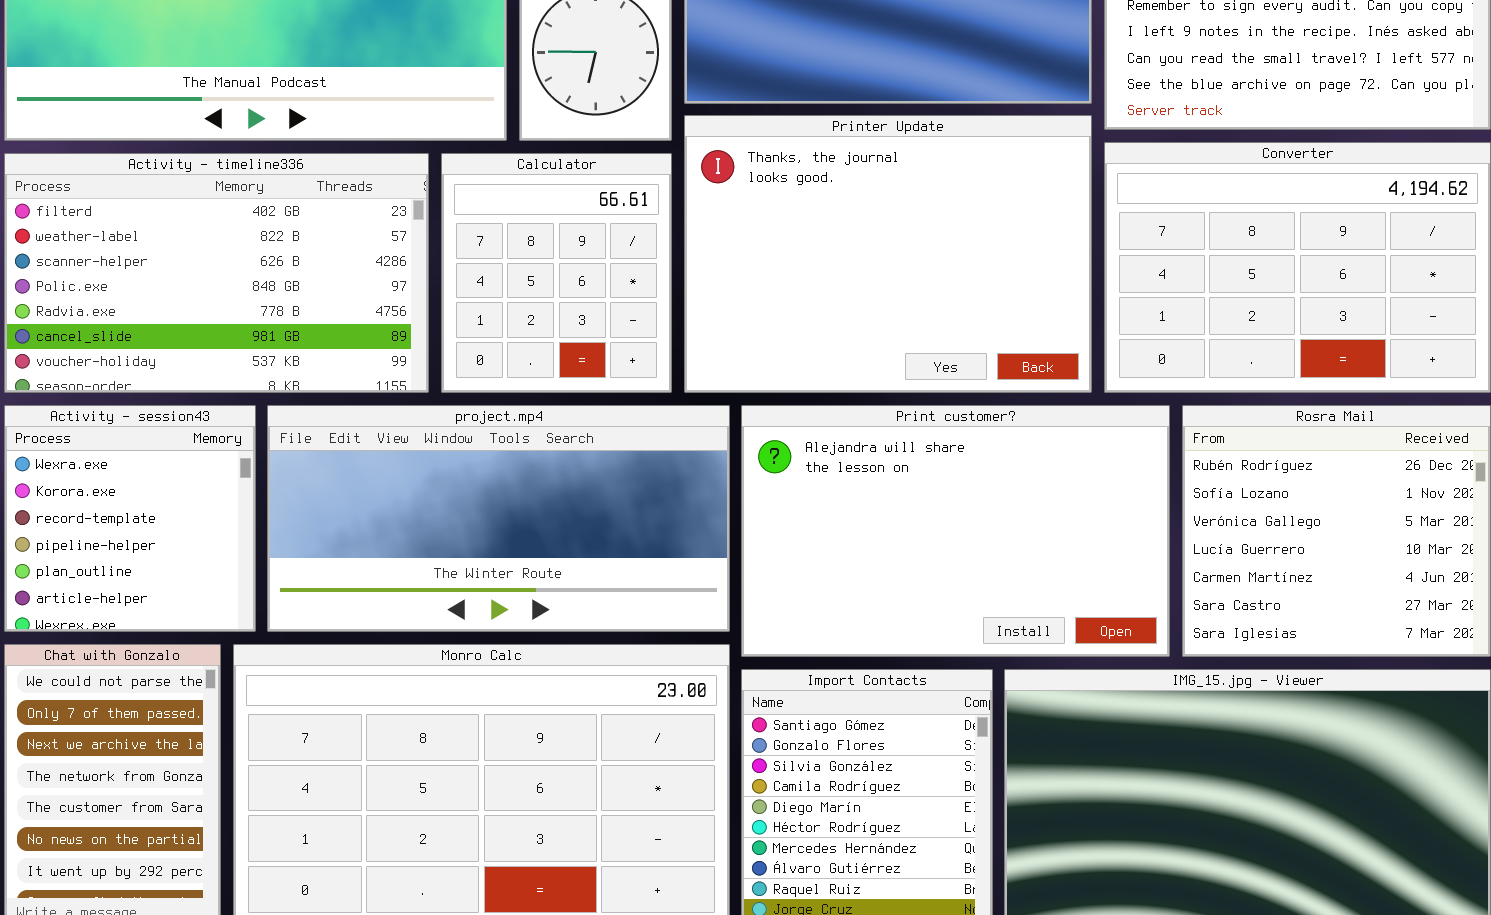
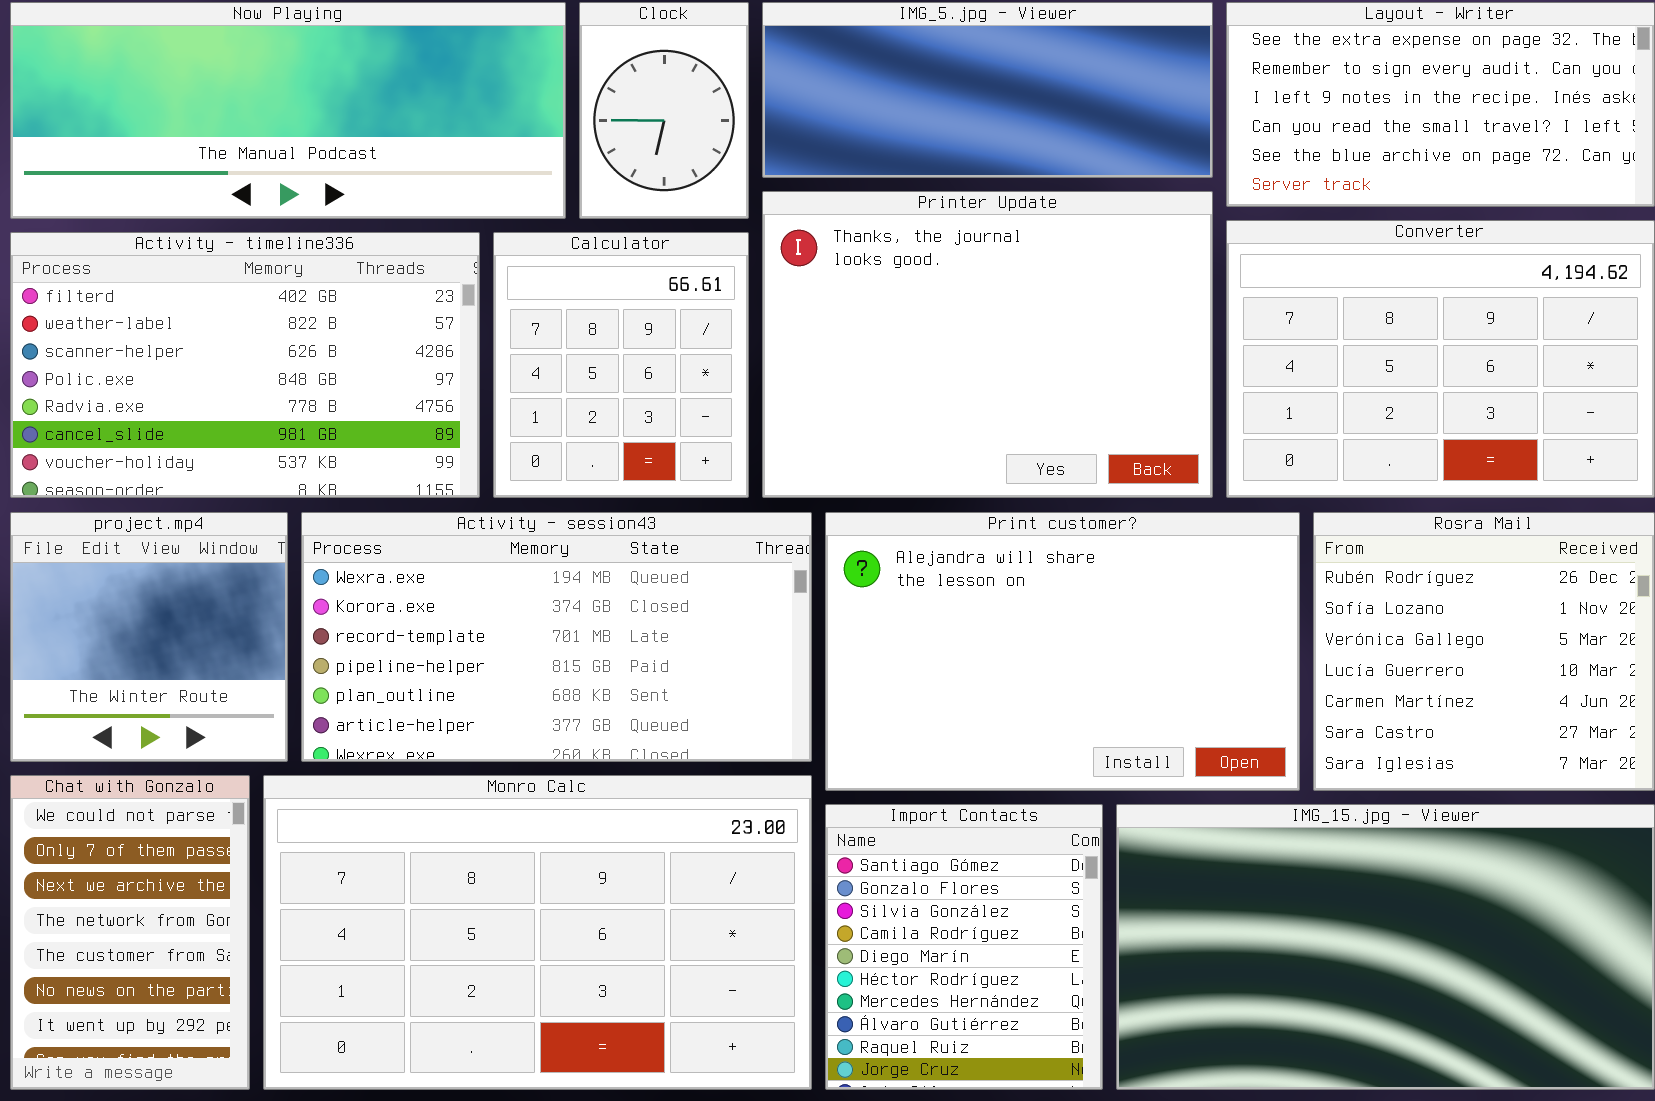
Activity - session43: [4,405,256,632] -> [301,512,812,762], moved, resized
project.mp4: [267,405,730,632] -> [10,512,288,762], moved, resized

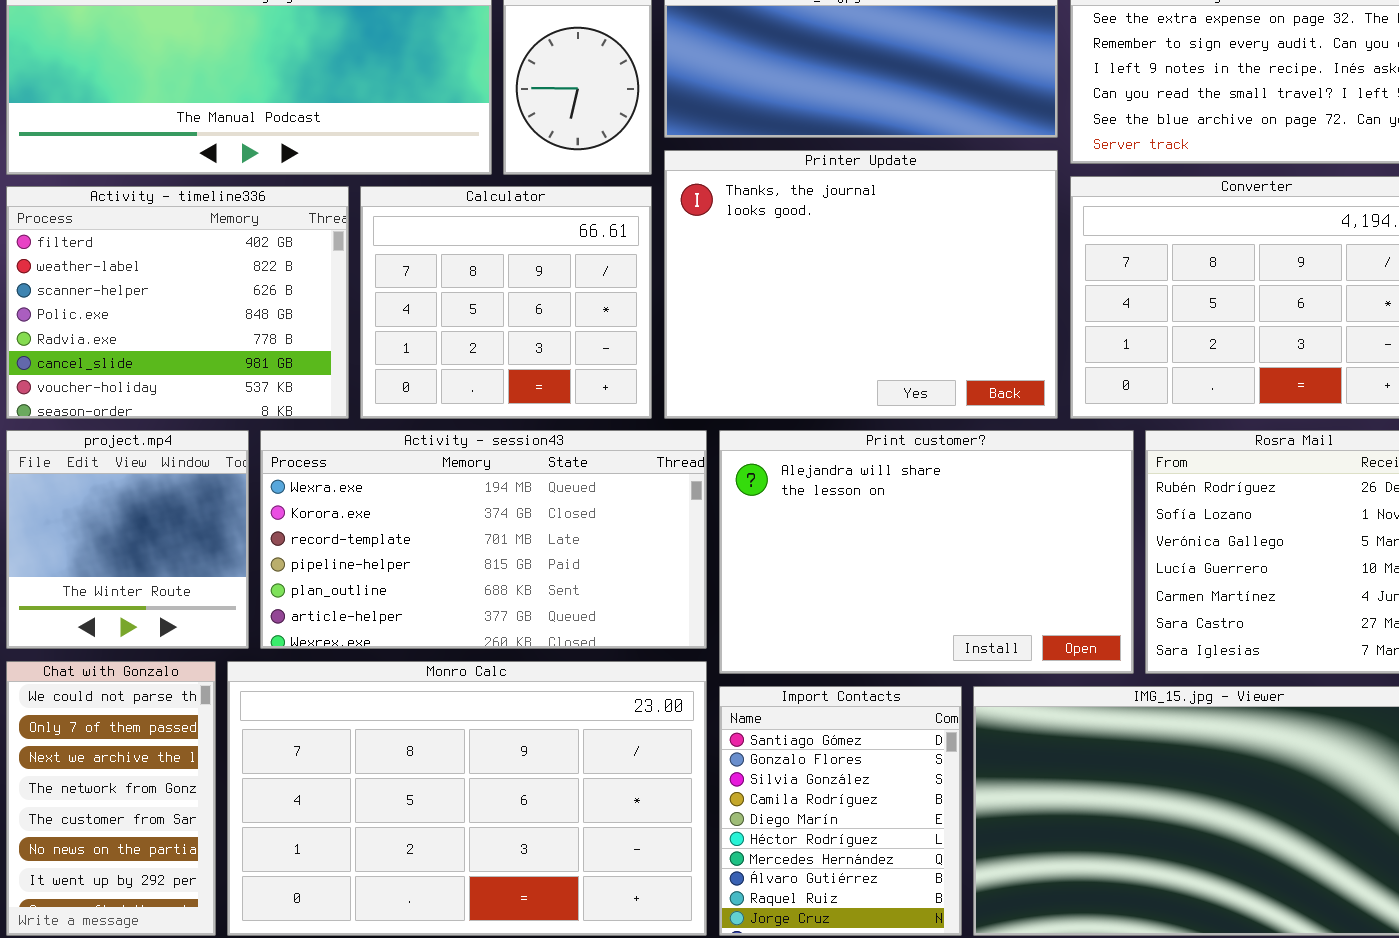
Activity - timeline336: [10,232,480,498] -> [6,186,349,419], resized
Calculator: [493,232,749,498] -> [360,186,652,419], resized

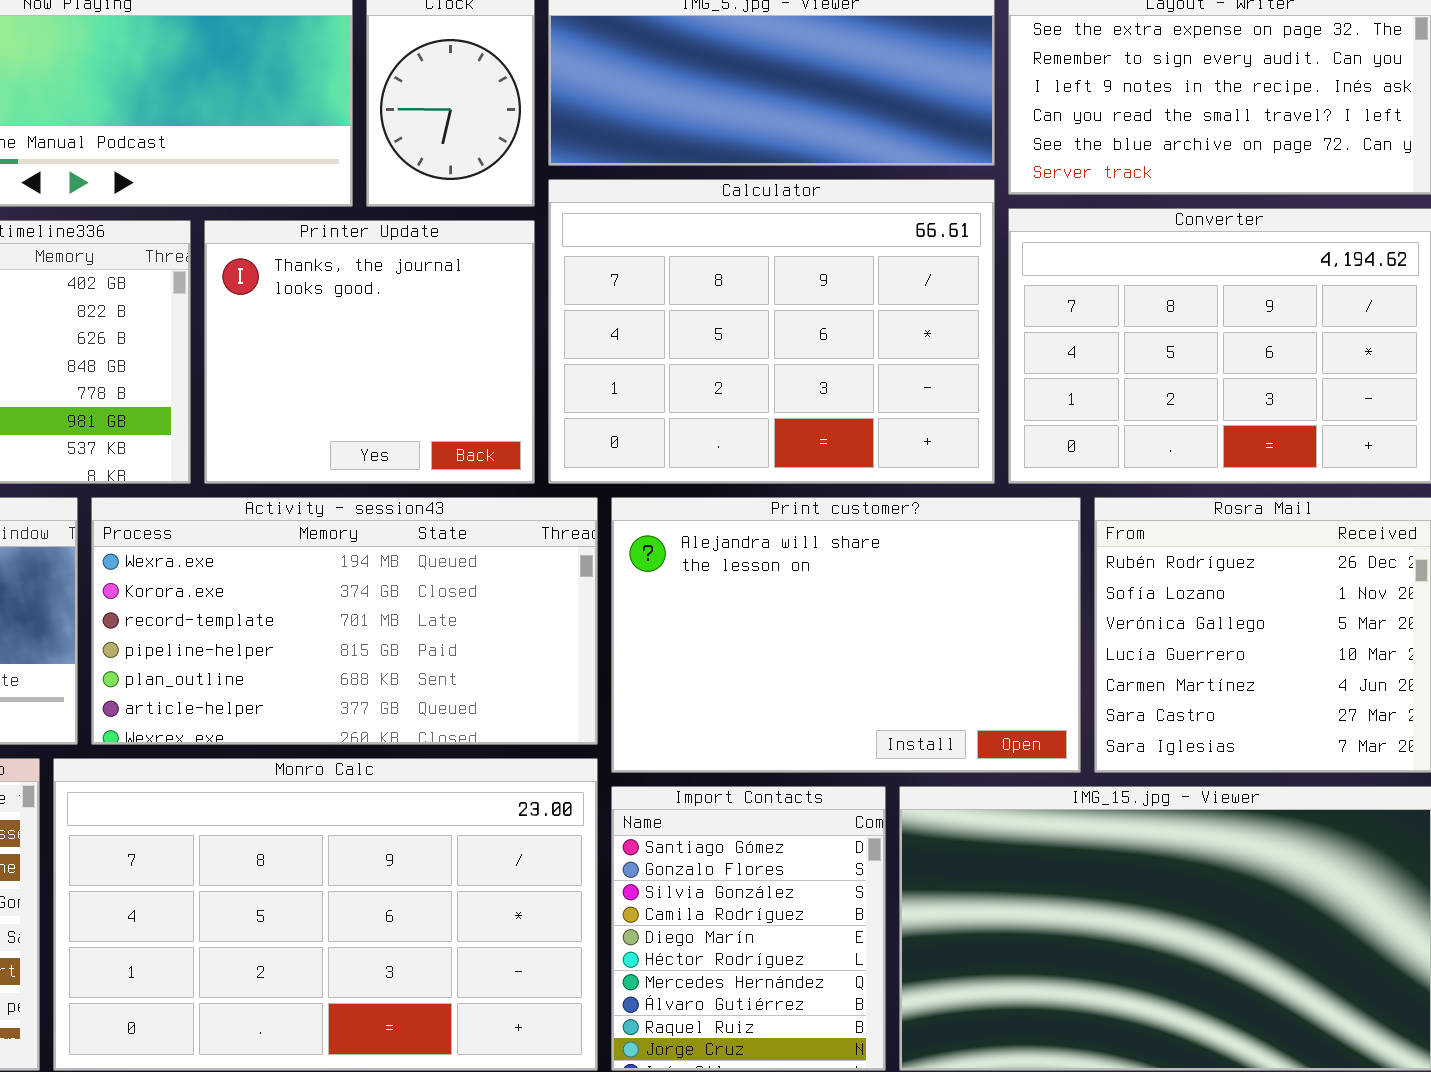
Printer Update: [664,150,1058,419] -> [204,220,535,484], moved, resized
Calculator: [360,186,652,419] -> [548,179,995,484], moved, resized

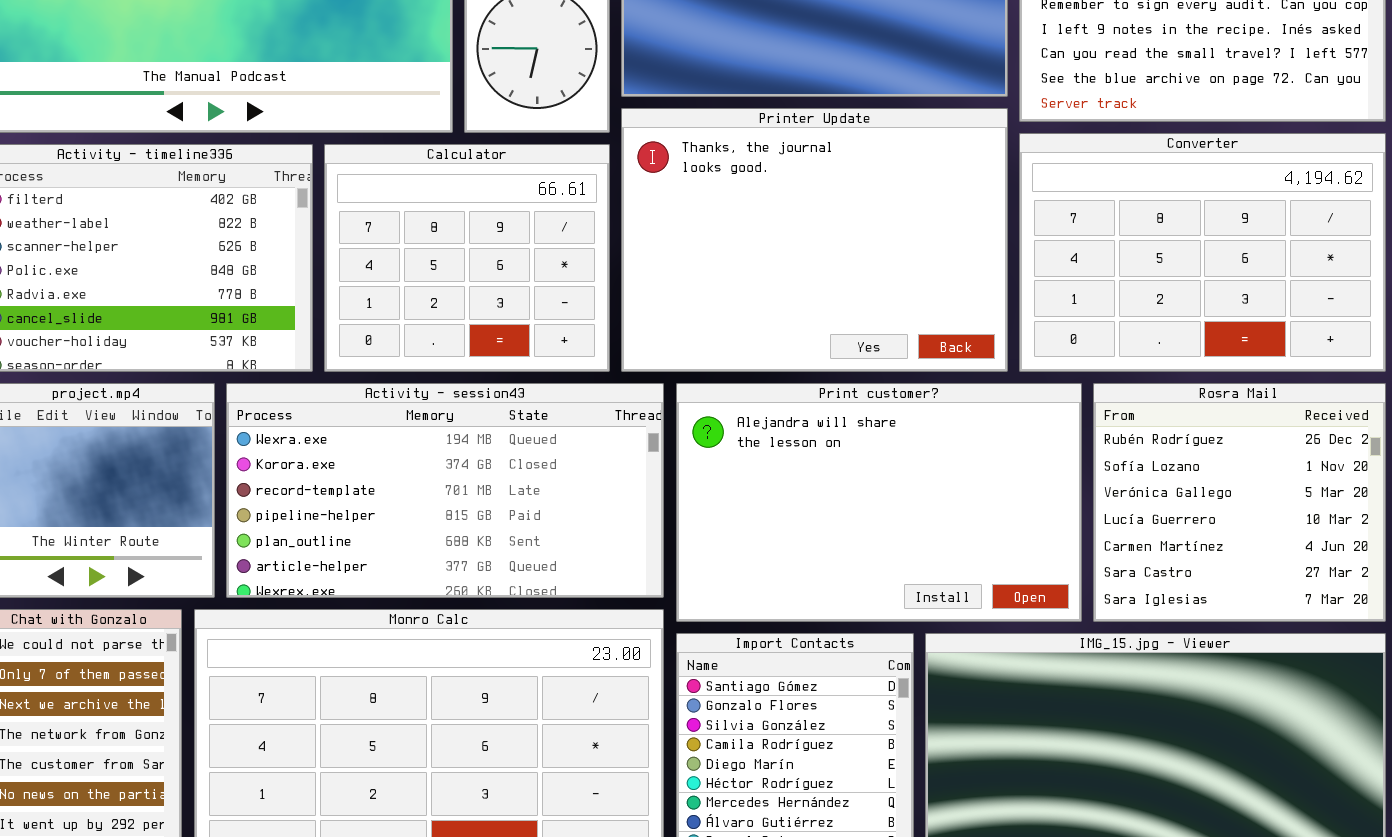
Calculator: [548,179,995,484] -> [324,144,610,372], moved, resized
Printer Update: [204,220,535,484] -> [621,108,1008,372], moved, resized

